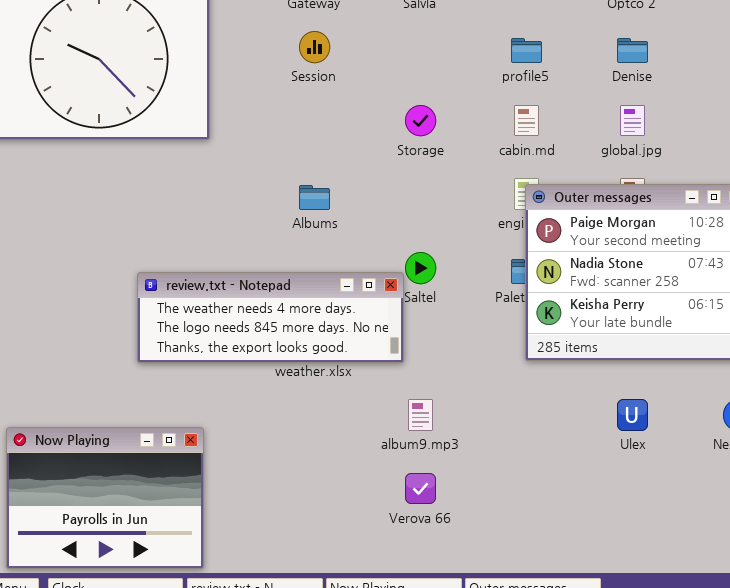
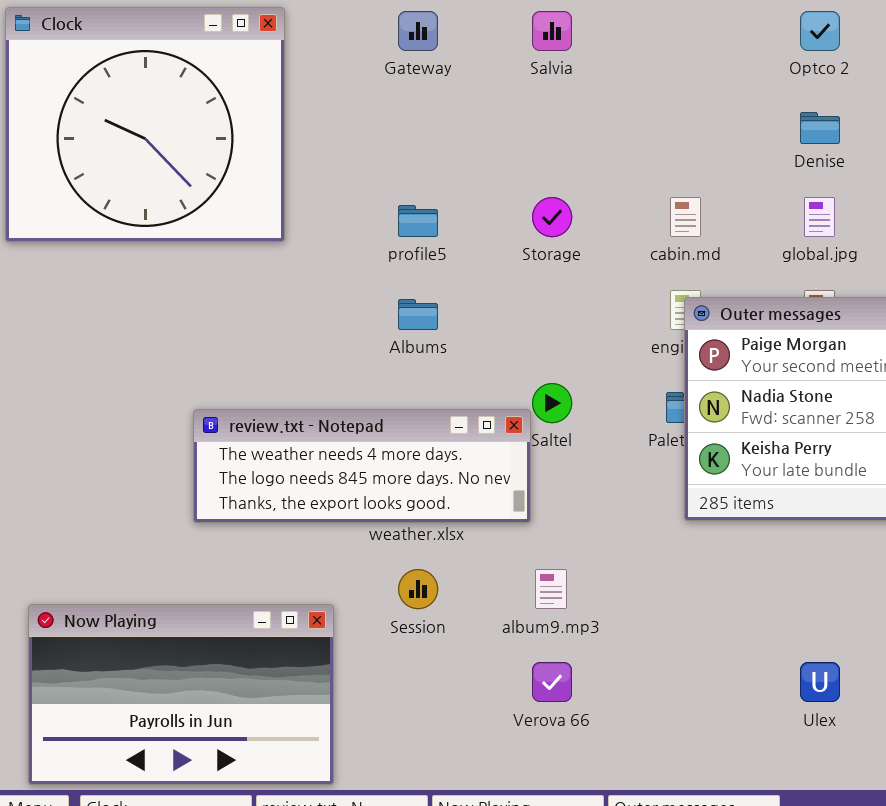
Session: [299,31,330,63] -> [398,569,438,609], moved
profile5: [511,38,542,63] -> [398,205,438,237], moved
Ulex: [617,399,648,431] -> [800,662,840,702], moved
Now Playing: [6,427,204,569] -> [28,604,334,785], resized

